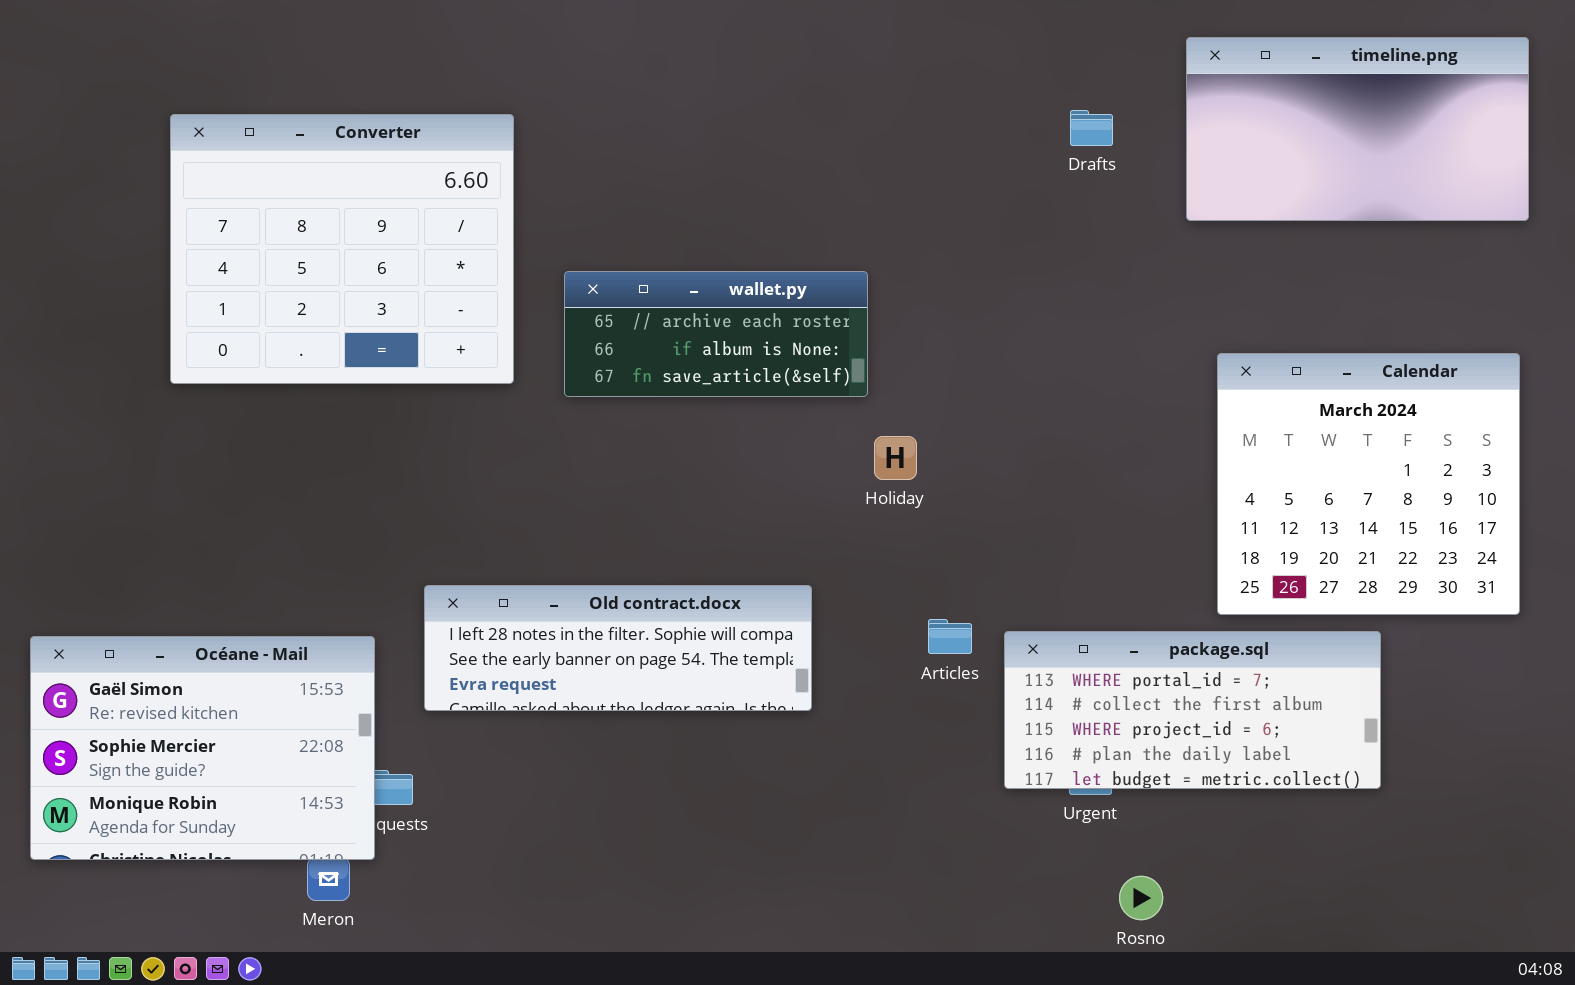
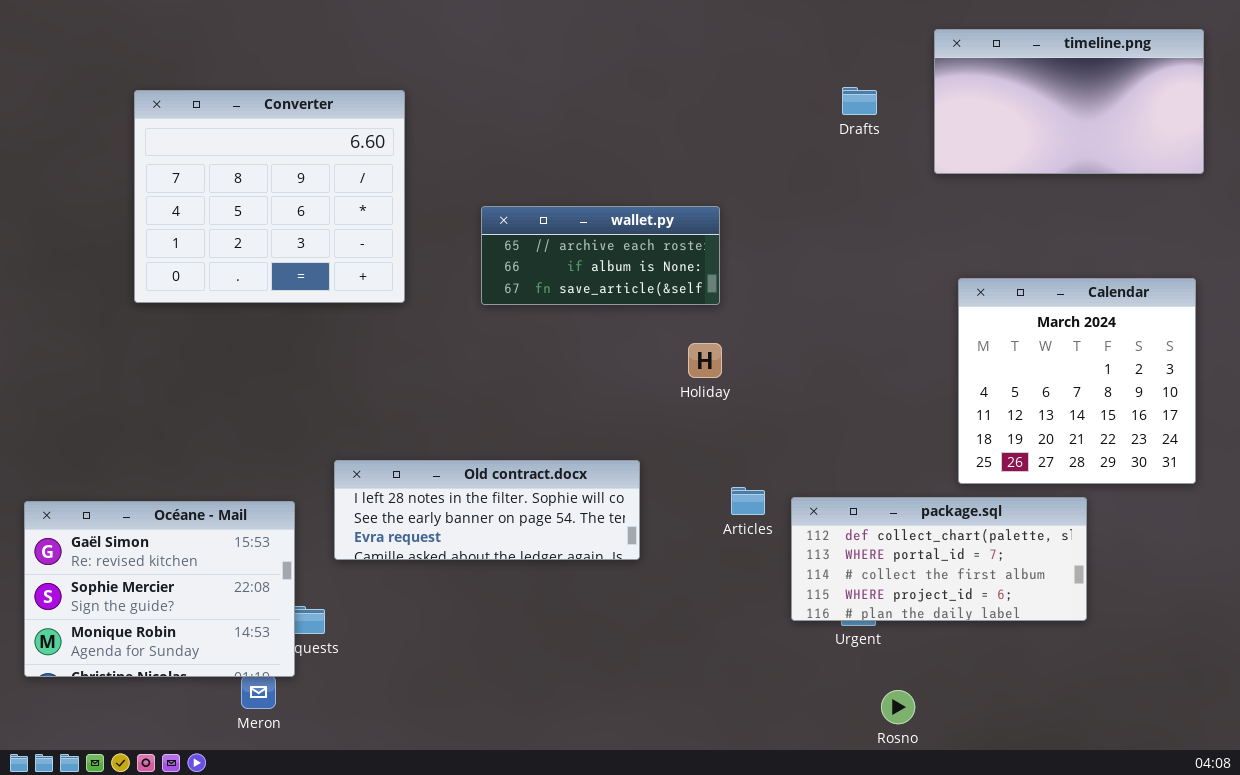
wallet.py: [564,271,868,397] -> [481,206,720,305], moved
package.sql: [1004,631,1381,789] -> [791,497,1087,621], scrolled up 1 row

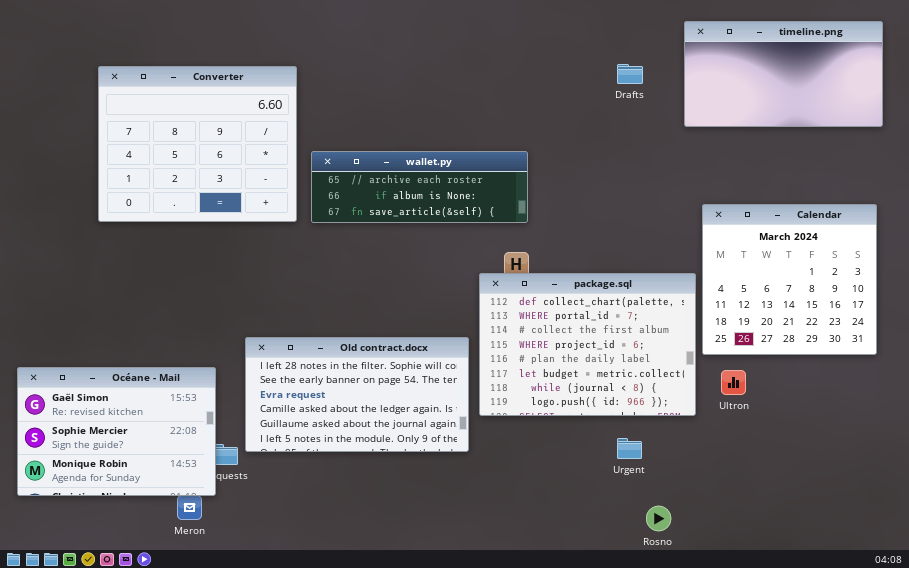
wallet.py: [481,206,720,305] -> [311,151,528,223], resized
Old contract.docx: [334,460,640,560] -> [245,337,469,452], resized
package.sql: [791,497,1087,621] -> [479,273,696,416], moved, resized

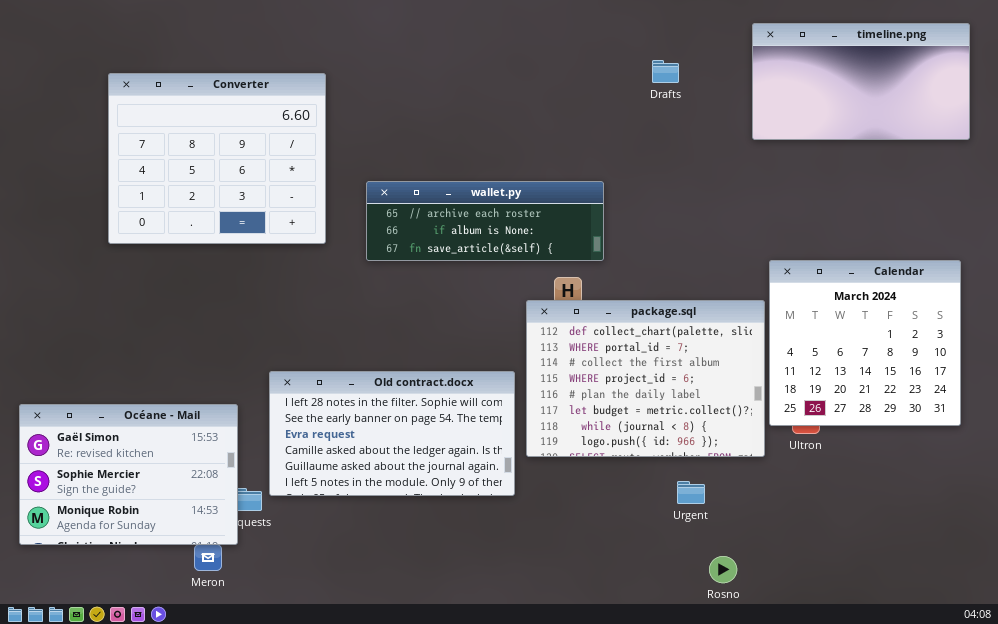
Drafts: [617,64,643,84] -> [652,60,679,83], moved
wallet.py: [311,151,528,223] -> [366,181,604,261], moved
Calendar: [702,204,877,355] -> [769,260,961,426], moved

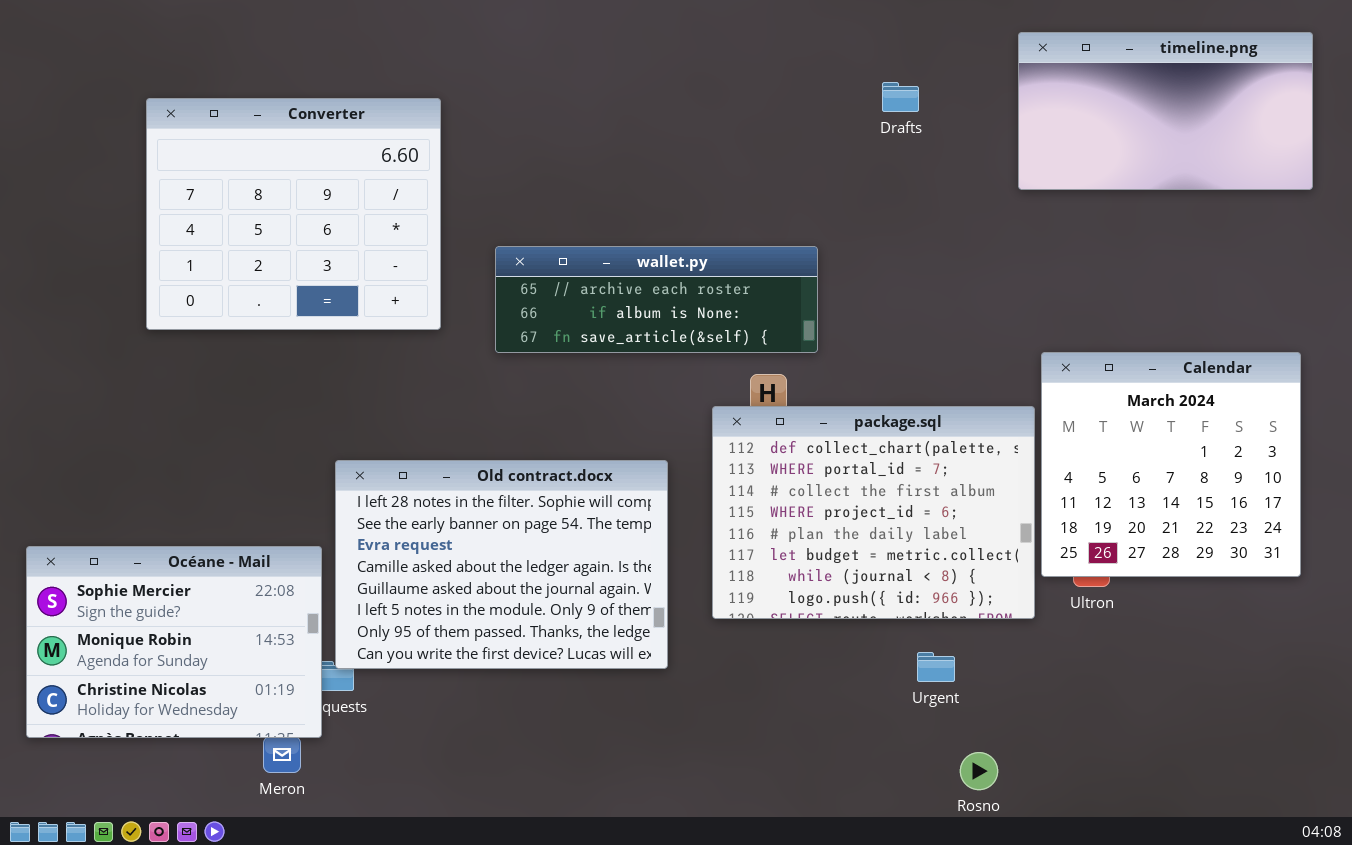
Old contract.docx: [269,371,515,496] -> [335,460,668,669], moved, resized
Océane - Mail: [19,404,238,545] -> [26,546,322,738], scrolled down 1 row

